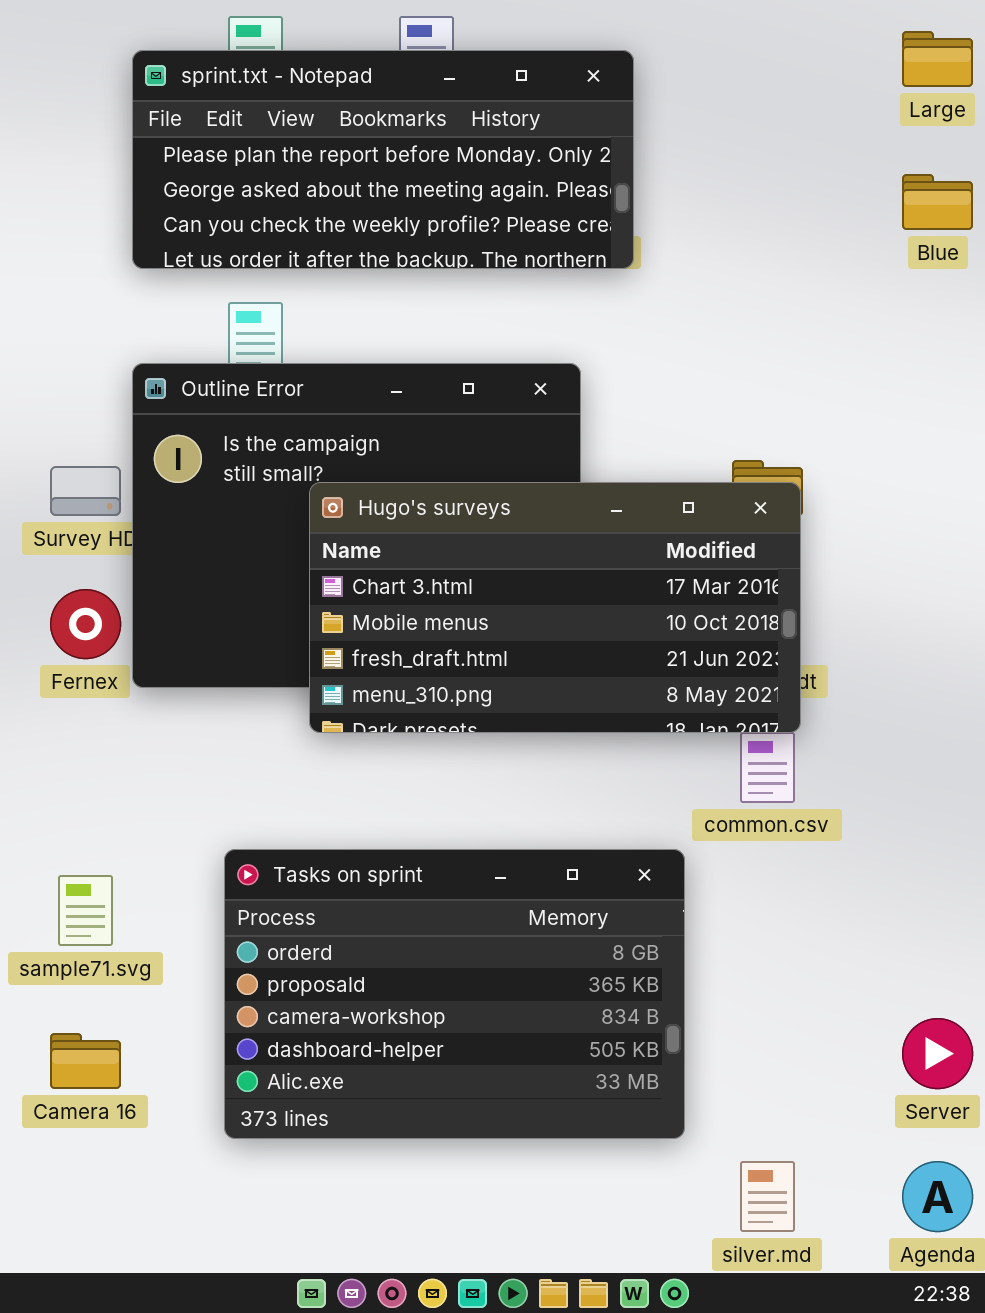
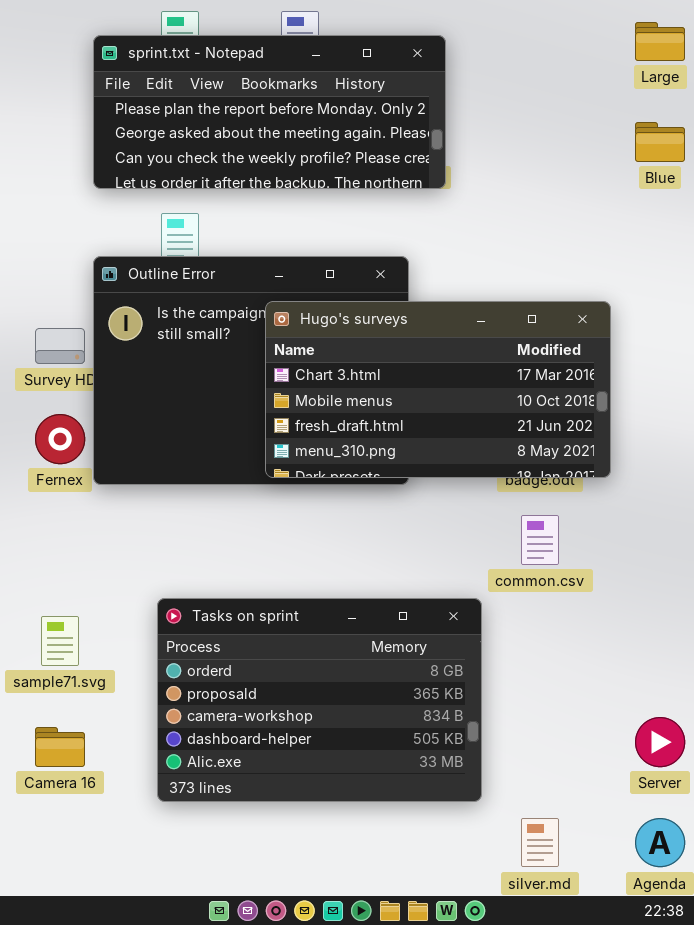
Hugo's surveys: [309,482,801,733] -> [265,301,611,478], moved

